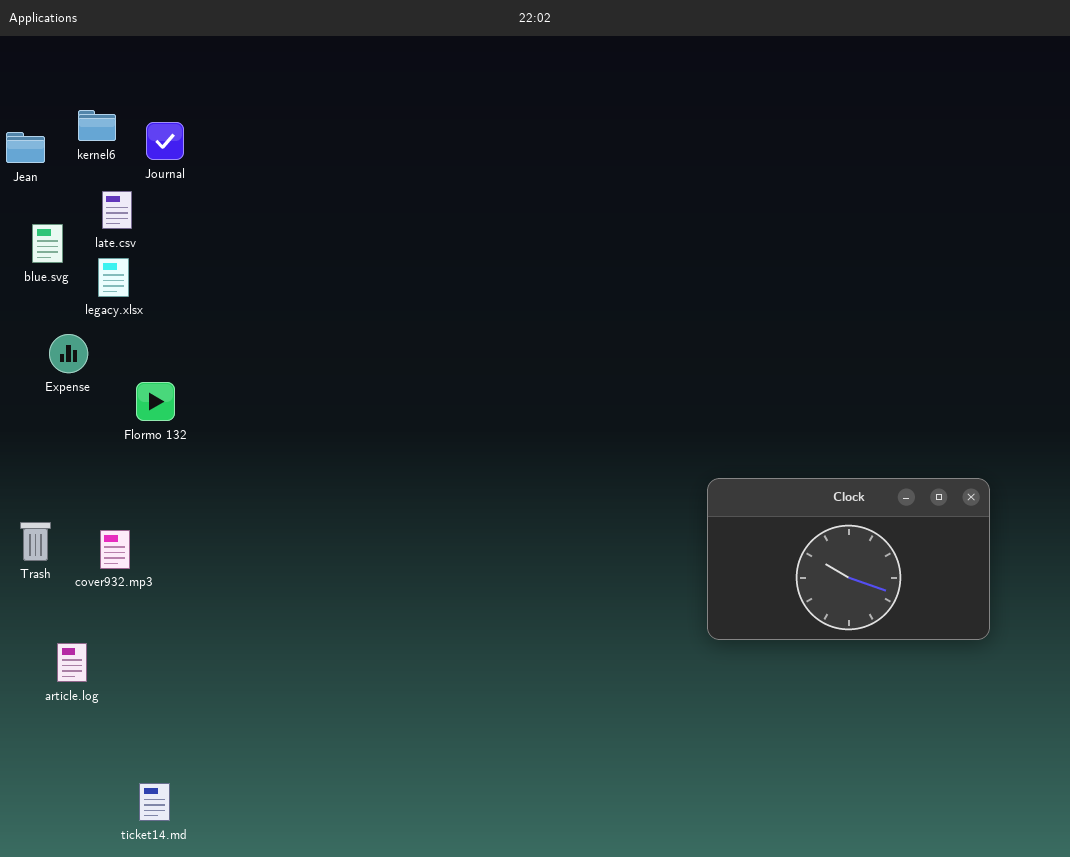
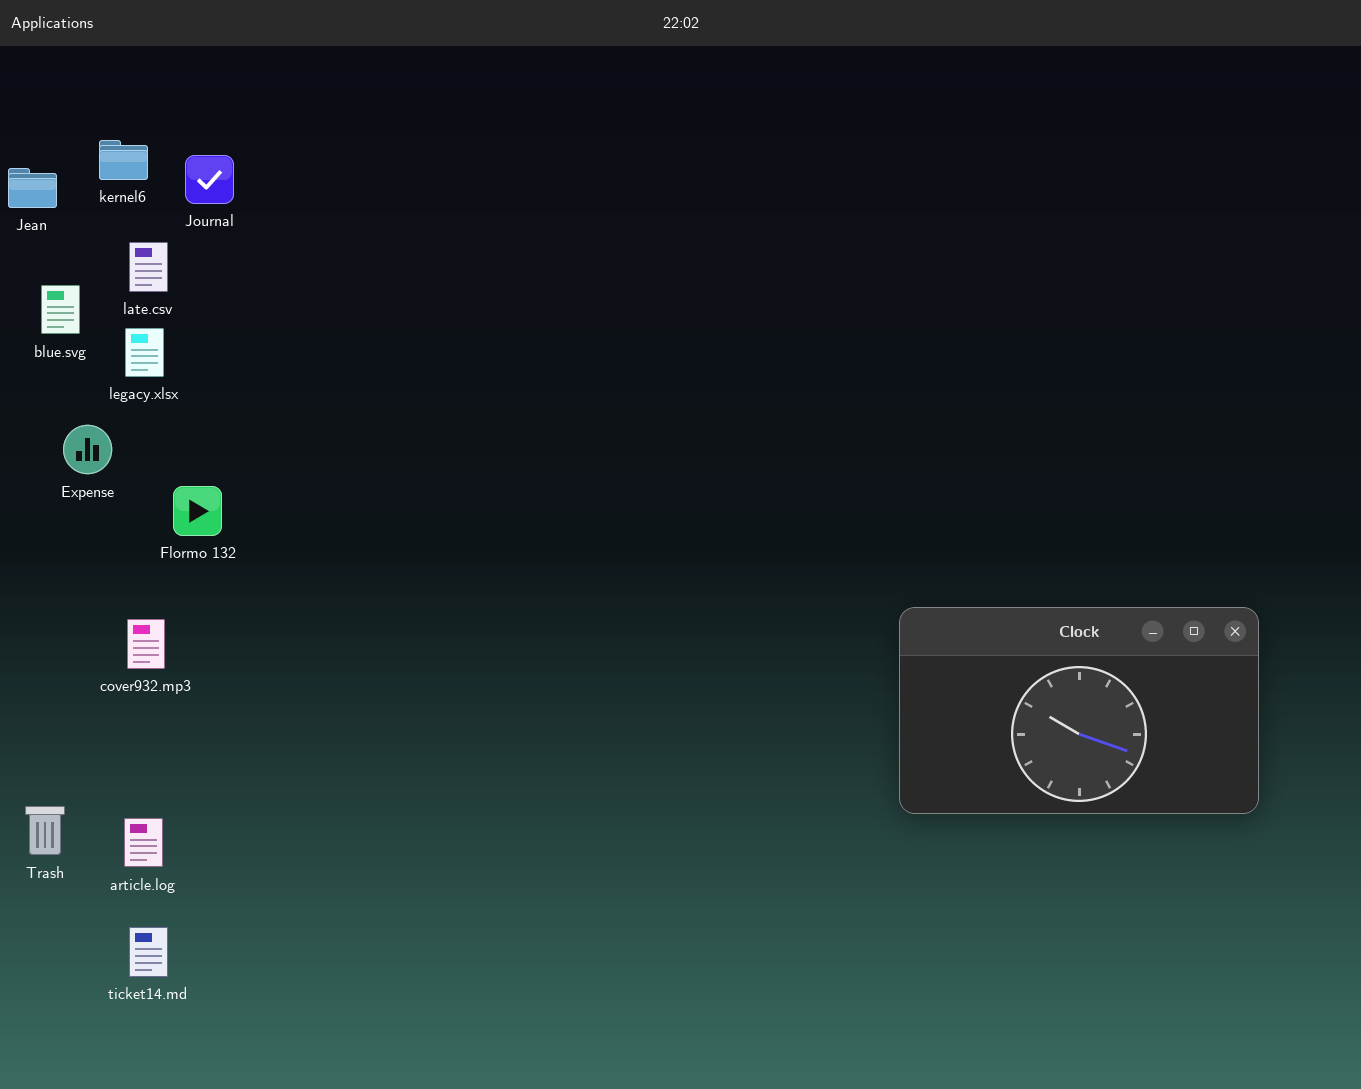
Trash: [20,522,51,561] -> [25,806,65,855], moved
cover932.mp3: [100,530,130,569] -> [127,619,165,669], moved
article.log: [57,643,87,682] -> [124,818,163,867], moved
ticket14.md: [139,783,170,821] -> [129,927,168,977], moved

